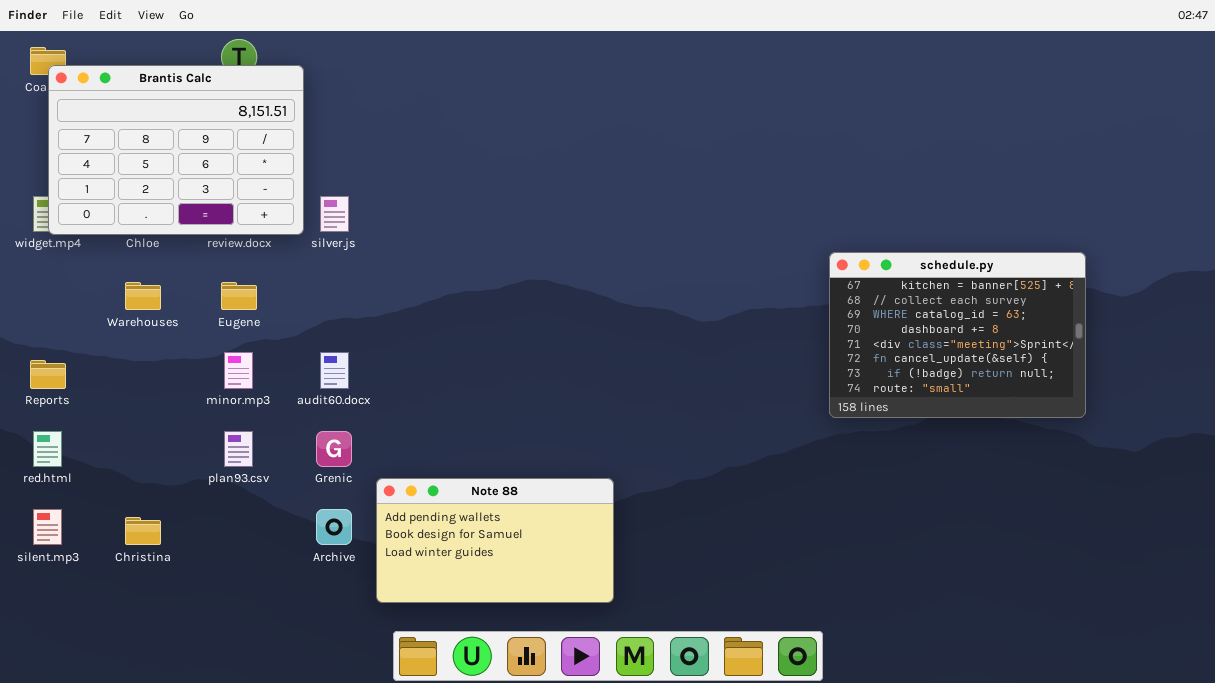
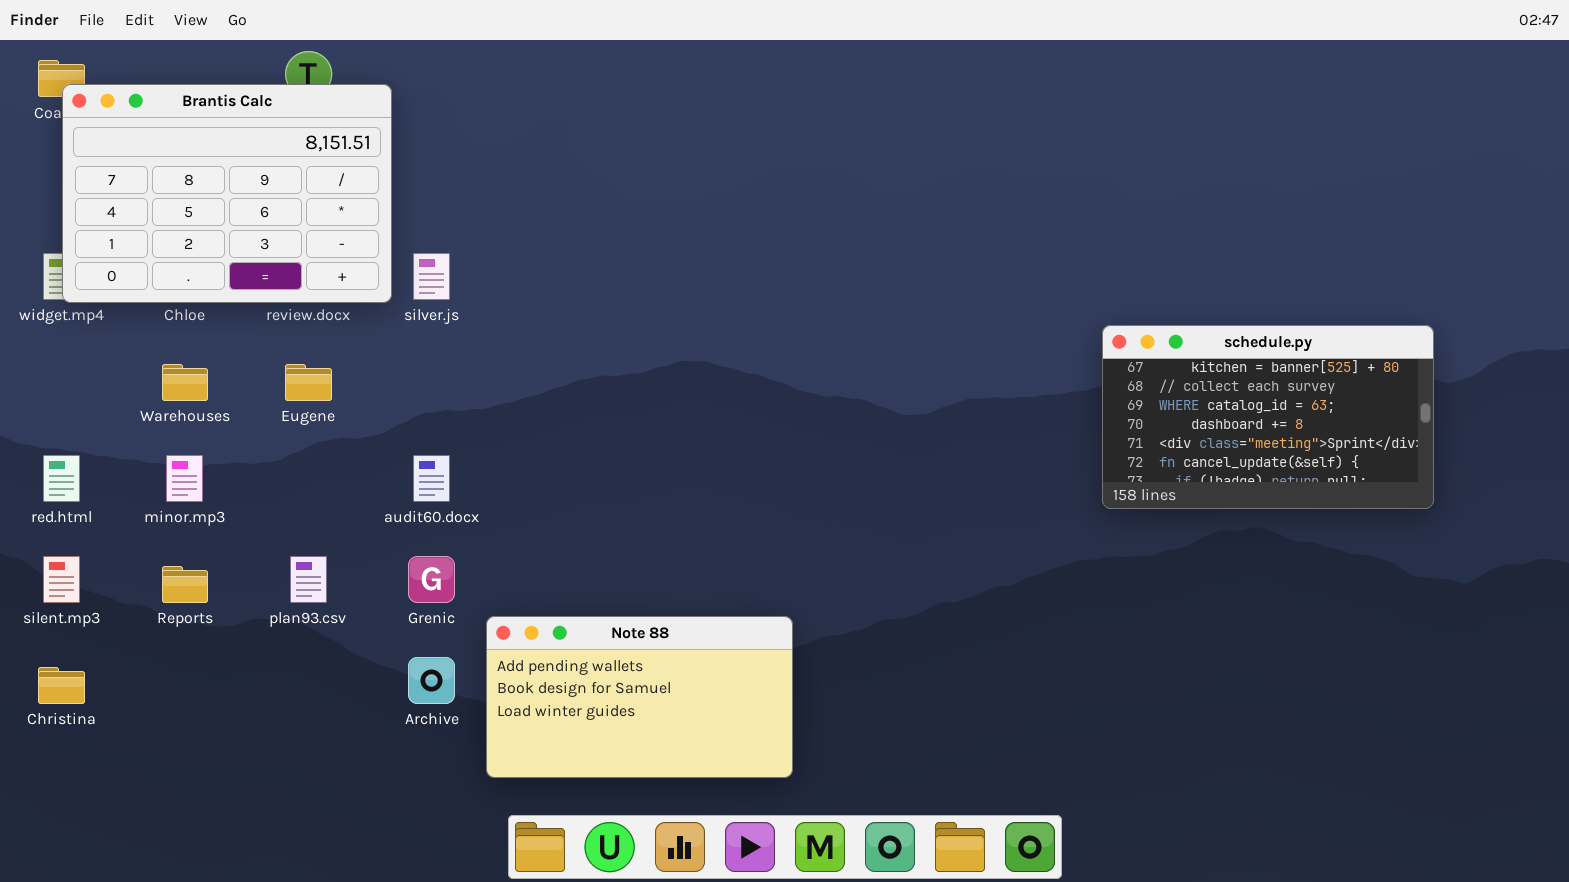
schedule.py: [829,252,1086,418] -> [1102,325,1434,509], moved, resized
minor.mp3: [224,352,253,389] -> [166,455,203,502], moved
Reports: [30,360,66,389] -> [162,566,208,603], moved
red.html: [33,431,62,467] -> [43,455,80,502], moved
silent.mp3: [33,509,62,545] -> [43,556,80,603], moved
Christina: [125,517,161,545] -> [38,667,85,704], moved

